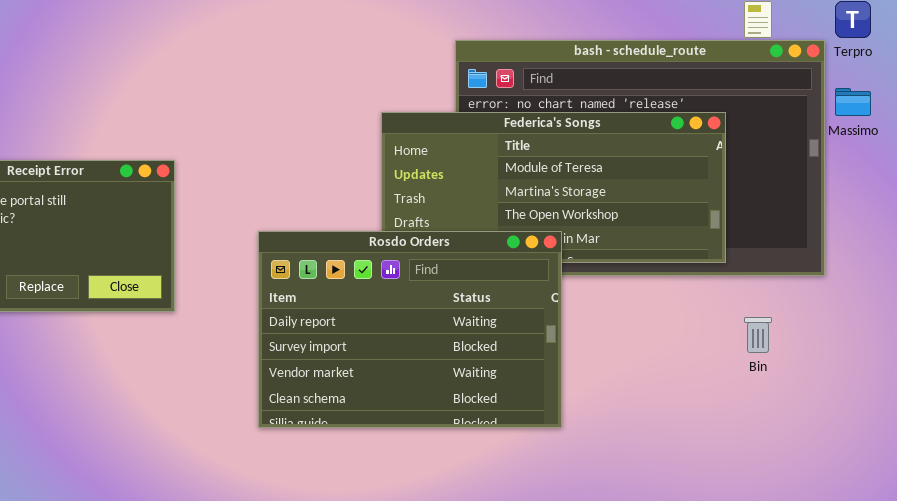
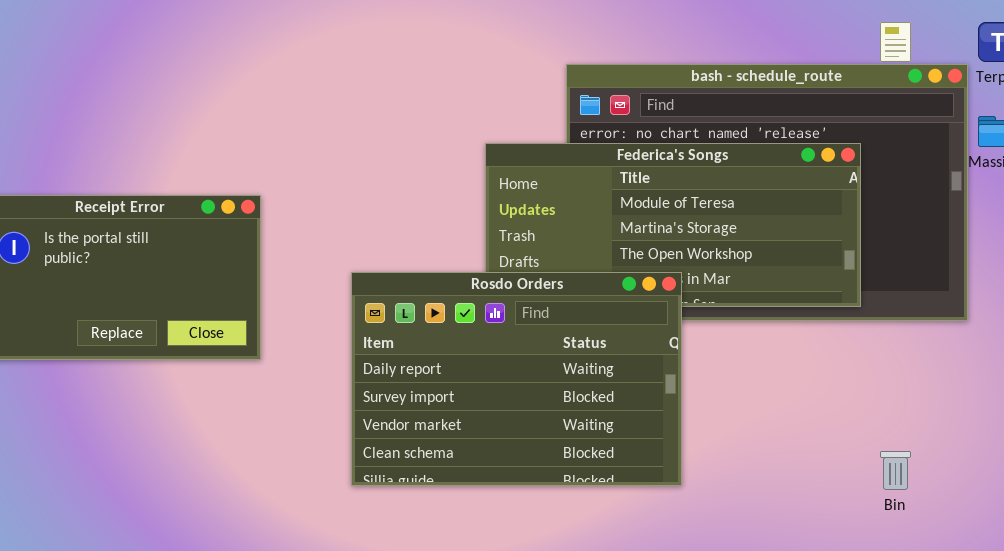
Bin: [744,317,772,353] -> [880,451,911,490], moved

